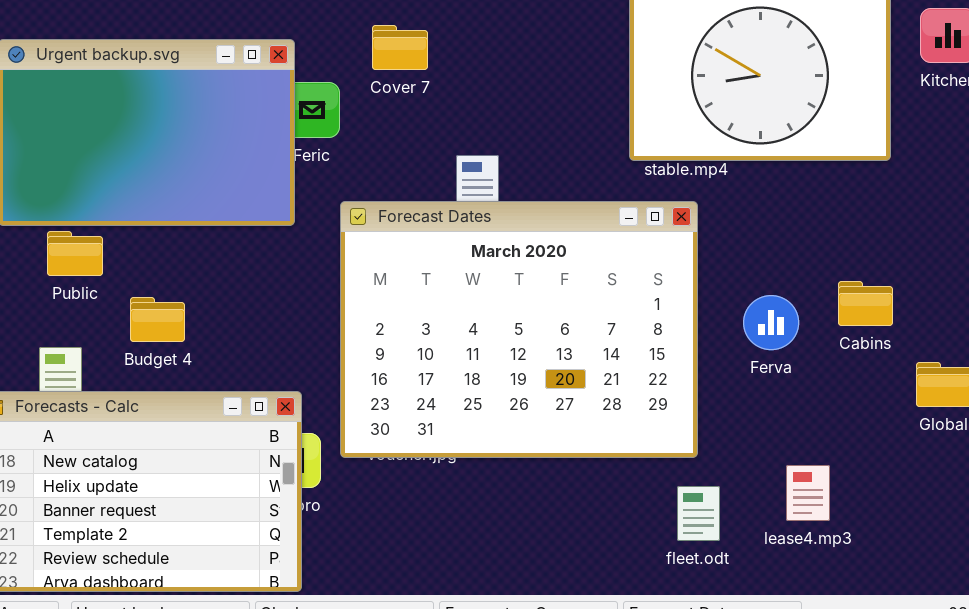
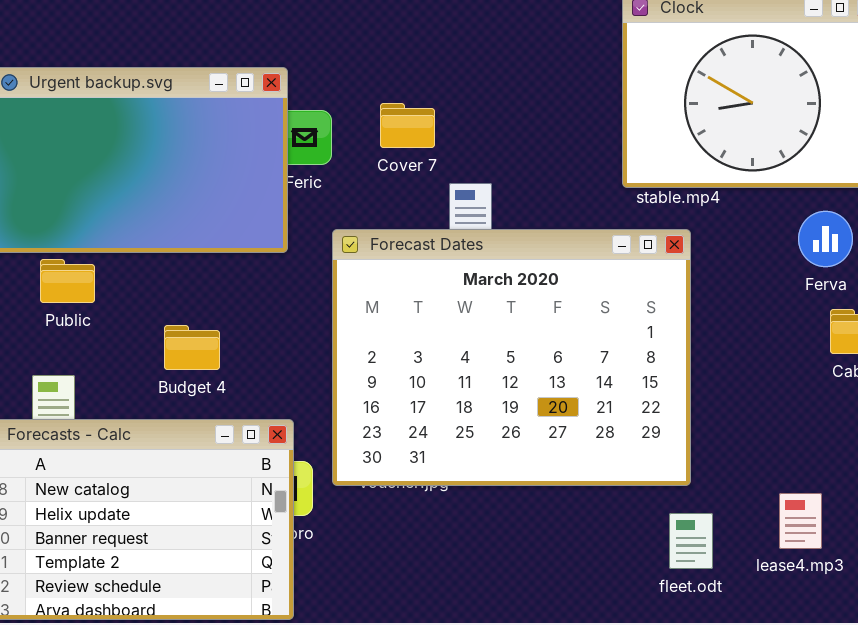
Cover 7: [372,25,428,70] -> [380,103,435,148], moved
Ferva: [743,295,799,350] -> [798,211,853,267], moved
Budget 4: [130,297,185,342] -> [164,325,220,370], moved

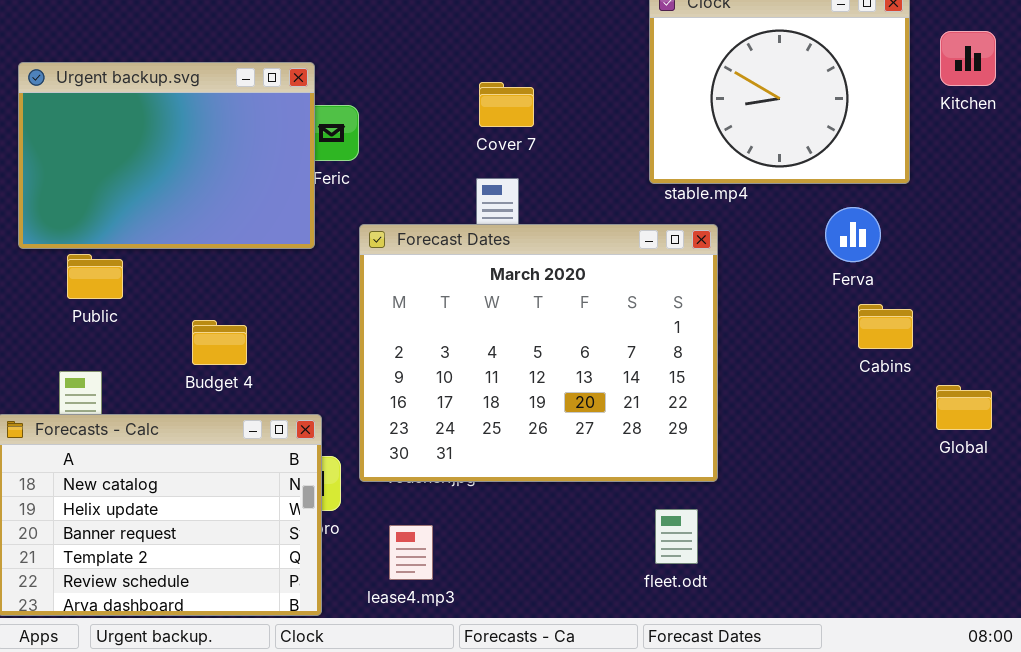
Cover 7: [380,103,435,148] -> [479,82,534,127], moved
lease4.mp3: [779,493,822,549] -> [389,525,433,580], moved
fleet.odt: [669,513,713,569] -> [655,509,698,564], moved

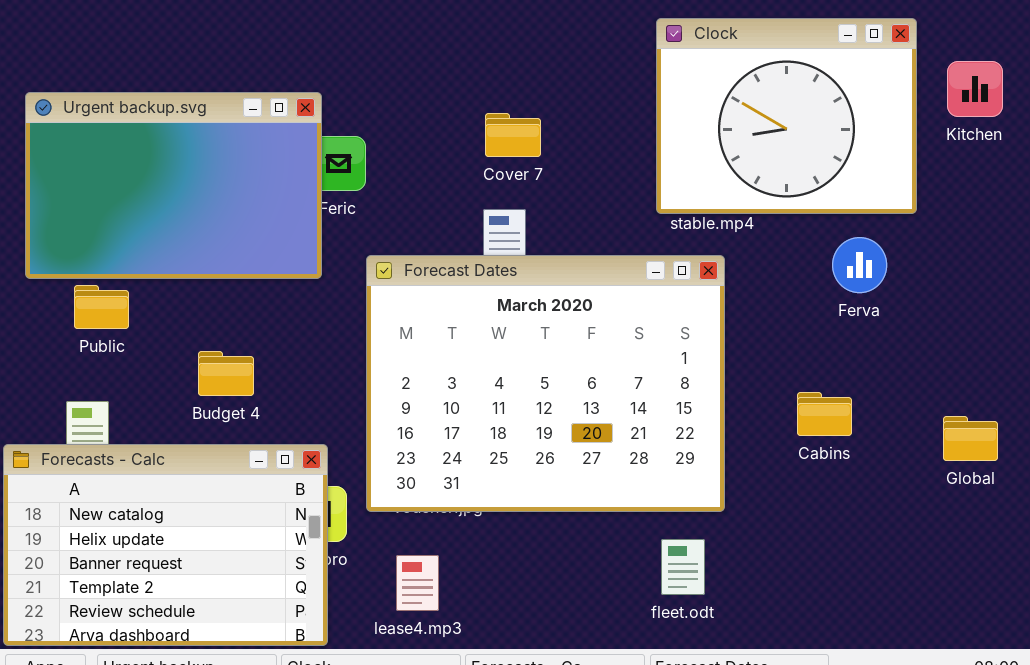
Cabins: [858,304,913,349] -> [797,392,852,436], moved

